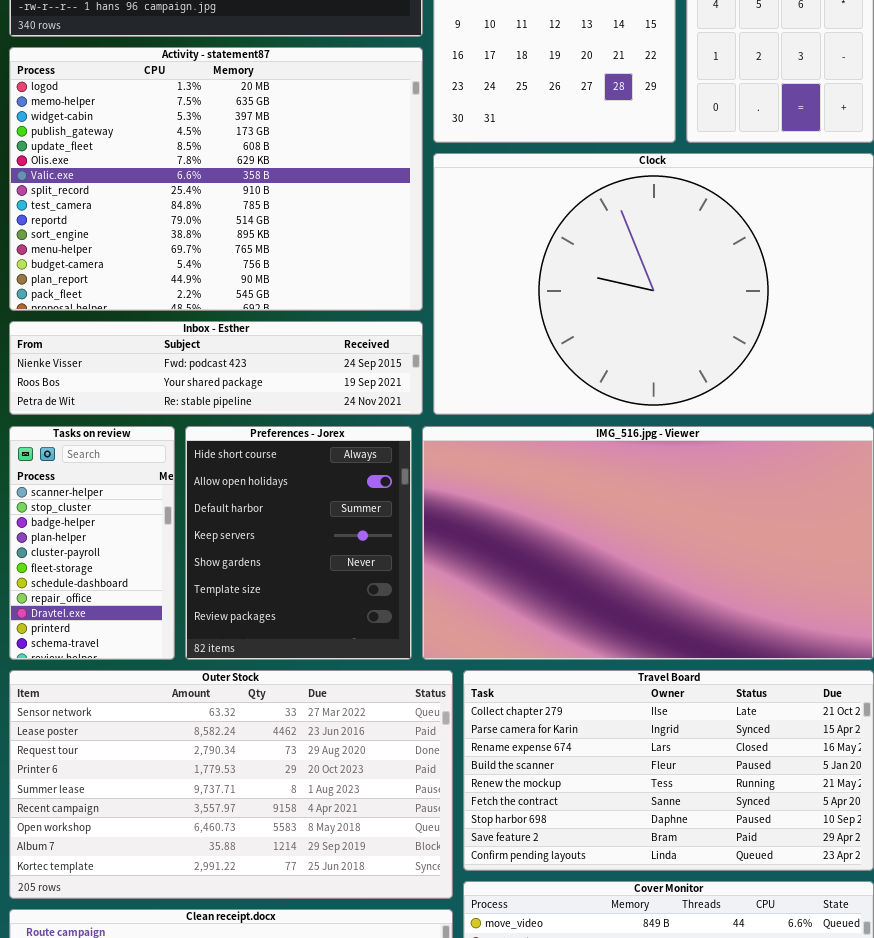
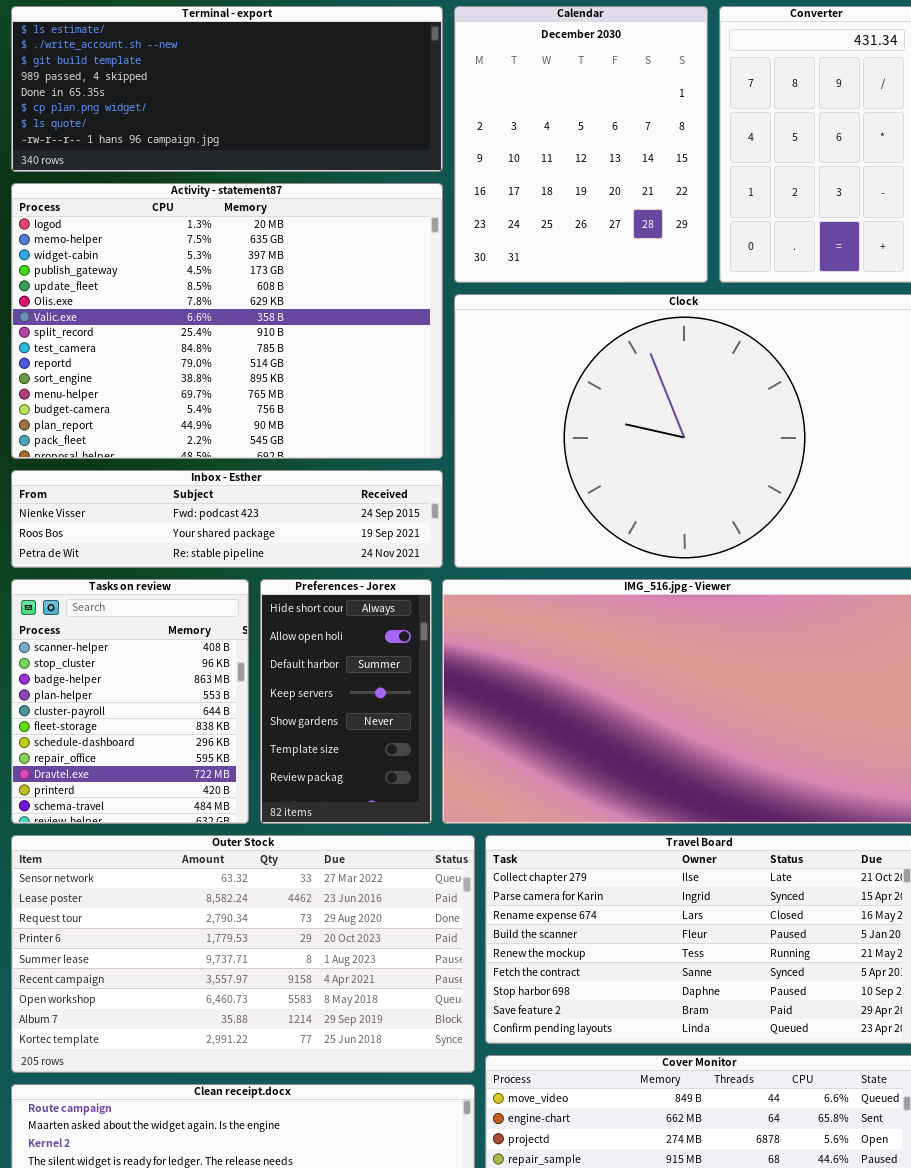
Tasks on review: [9,426,175,660] -> [11,579,249,824], resized
Preferences - Jorex: [185,426,412,660] -> [260,579,432,824], resized

